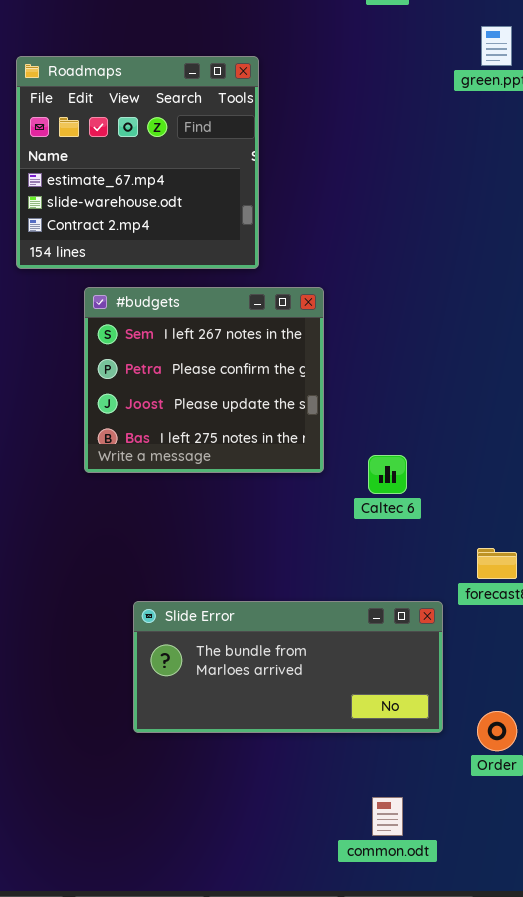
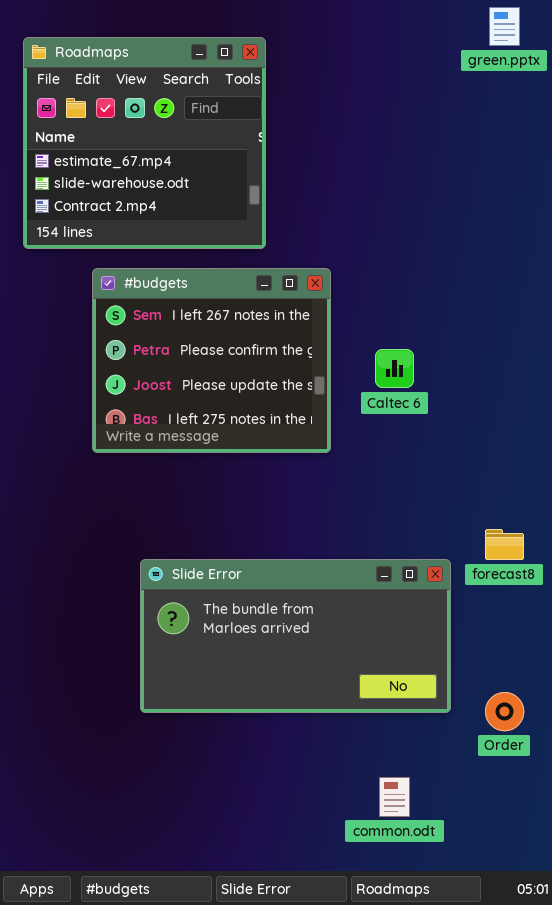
Caltec 6: [368,455,407,494] -> [375,349,414,388], moved
Slide Error: [133,601,443,733] -> [140,559,451,713], resized

